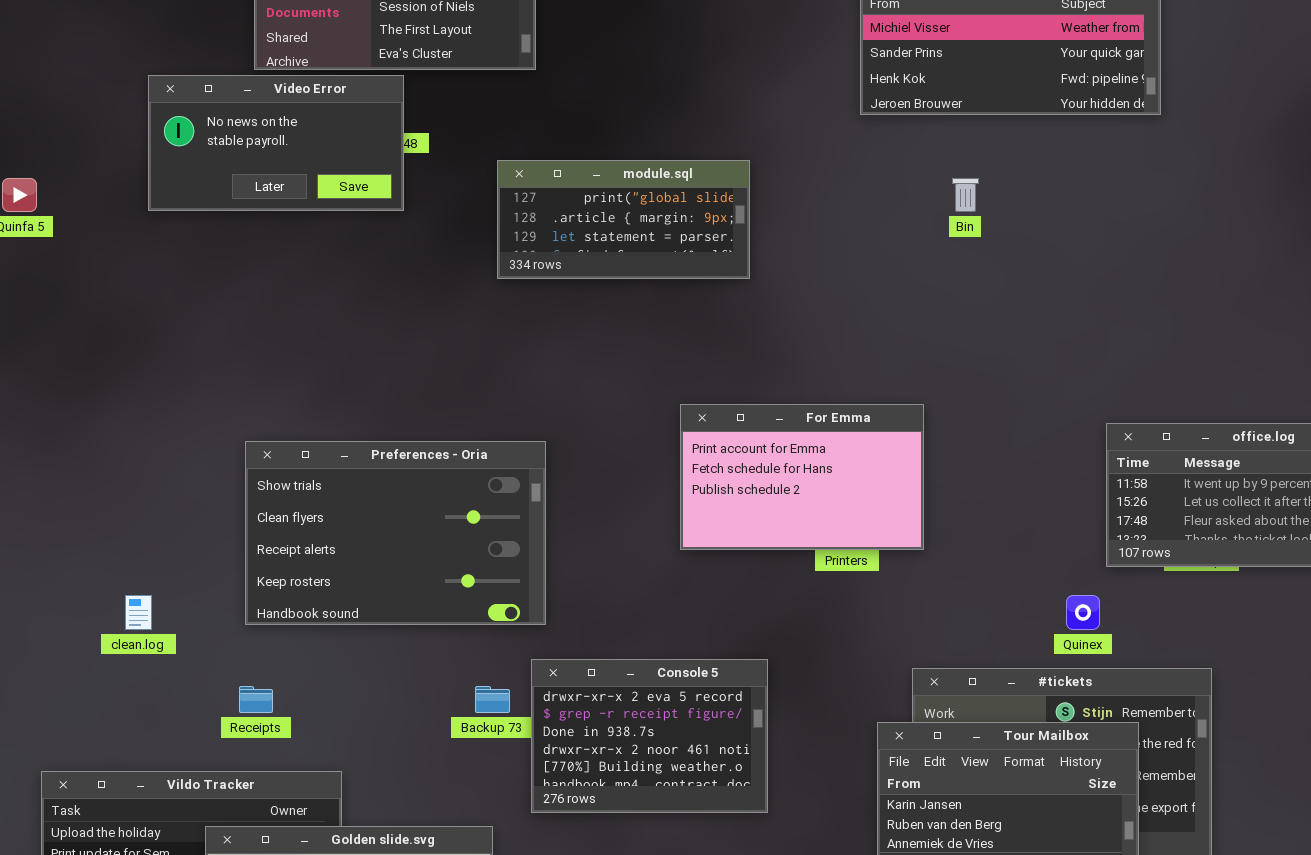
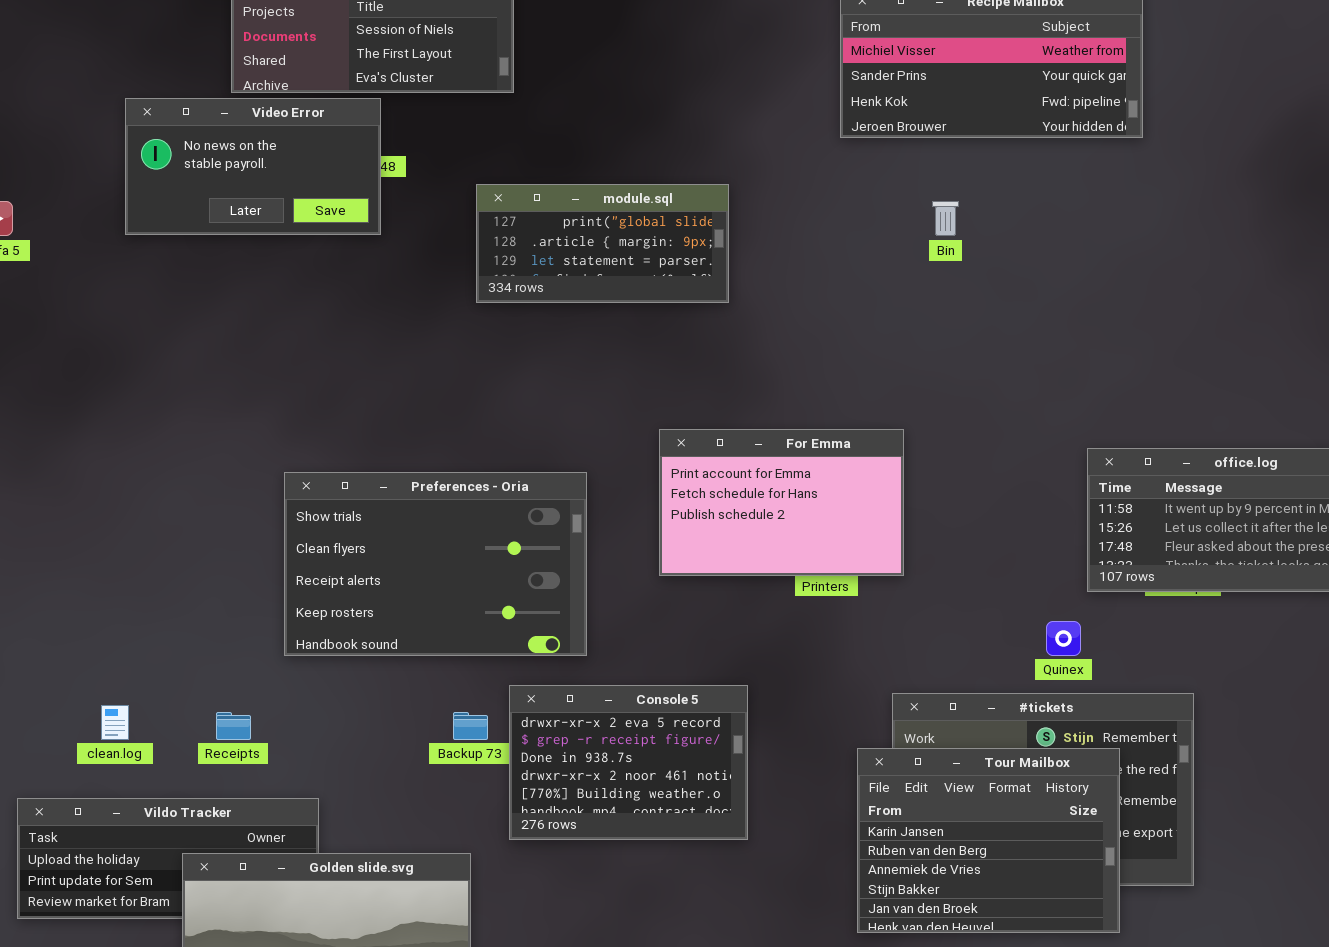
Preferences - Oria: [245,441,546,625] -> [284,472,587,656], moved
clean.log: [125,595,152,630] -> [101,705,129,740], moved

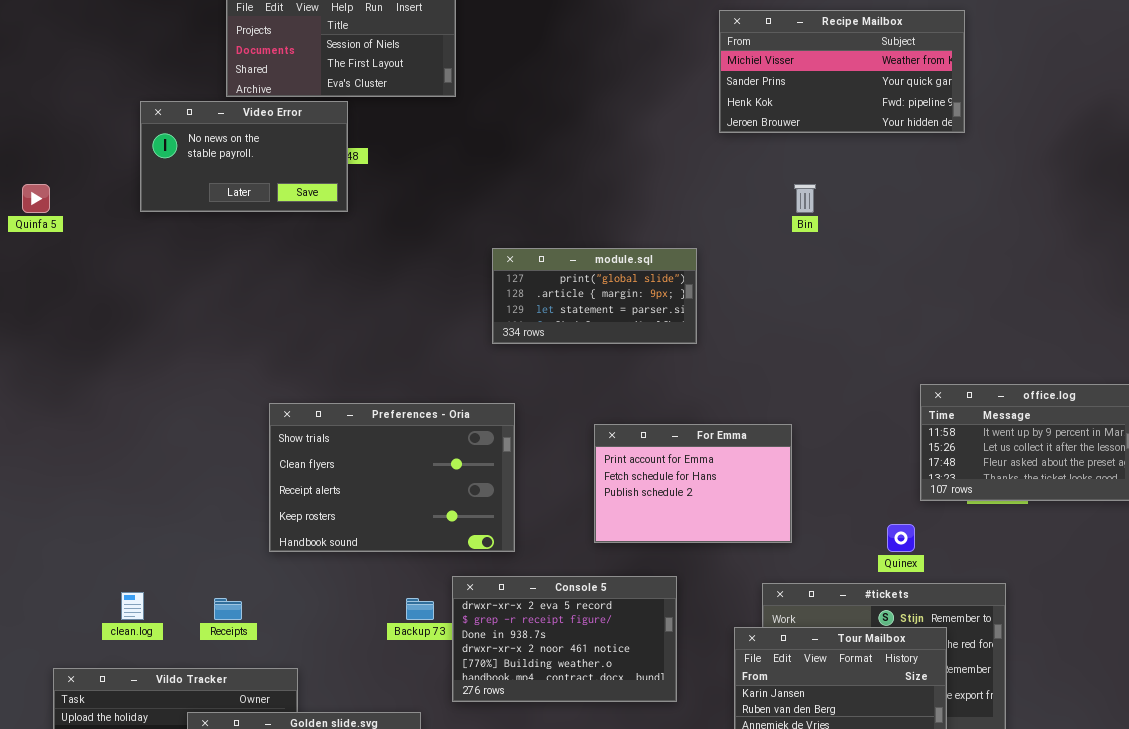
module.sql: [476,184,729,303] -> [492,248,697,344], moved
For Emma: [659,429,904,576] -> [594,424,792,543], moved
Console 5: [509,685,748,840] -> [452,576,677,702], resized

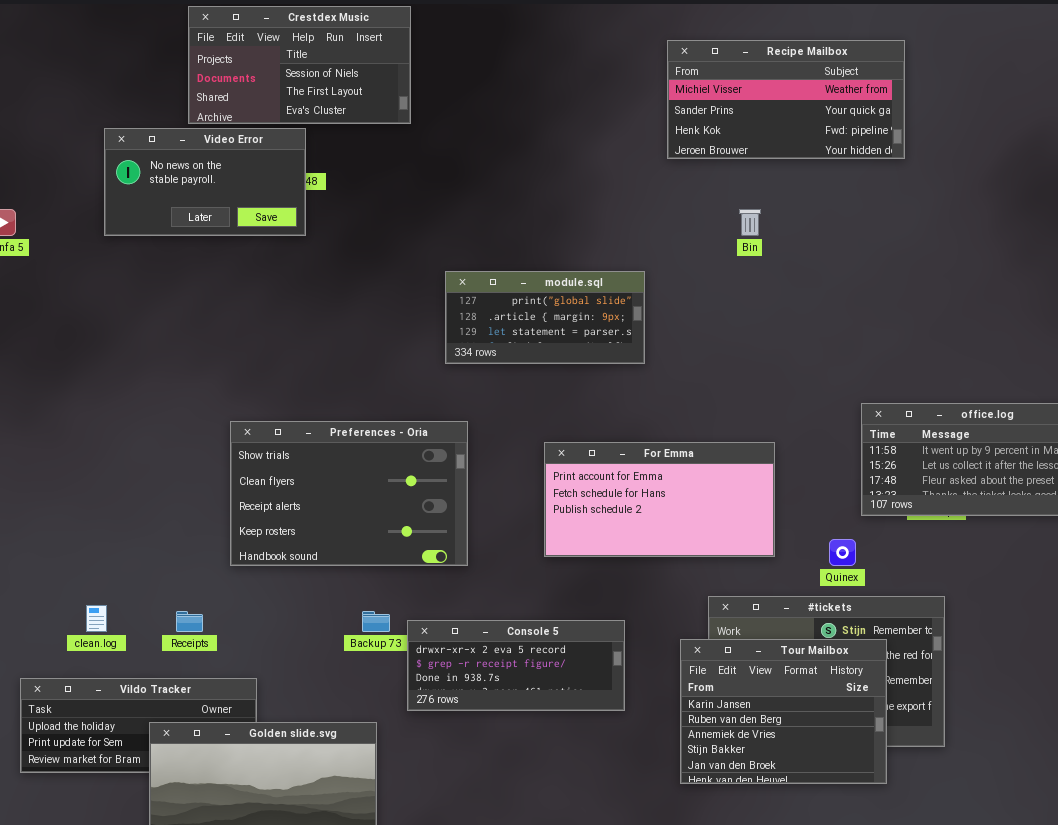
For Emma: [594,424,792,543] -> [544,442,775,557], resized
Console 5: [452,576,677,702] -> [407,620,625,711], resized

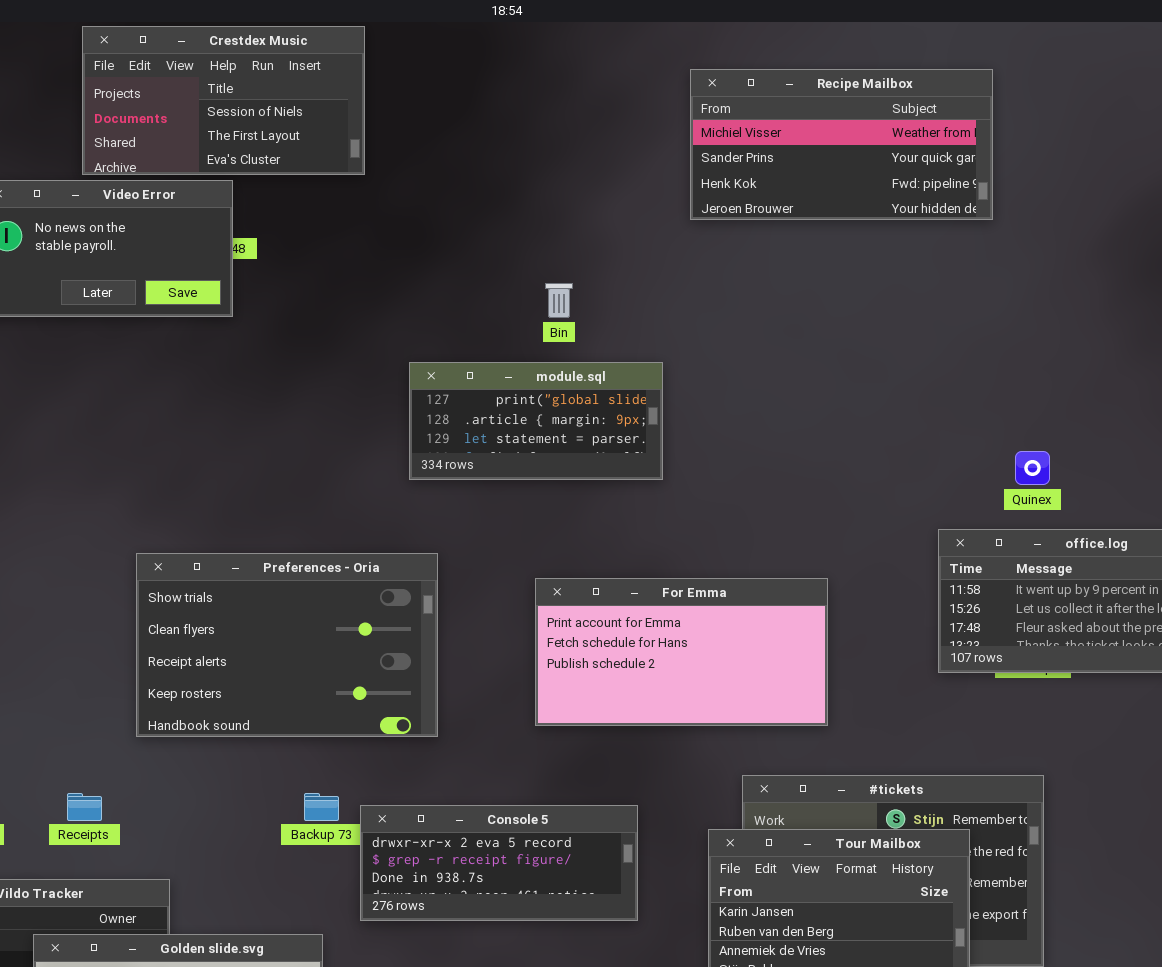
Bin: [739,209,761,236] -> [545,283,573,318], moved
Quinex: [829,539,856,566] -> [1015,451,1050,485], moved

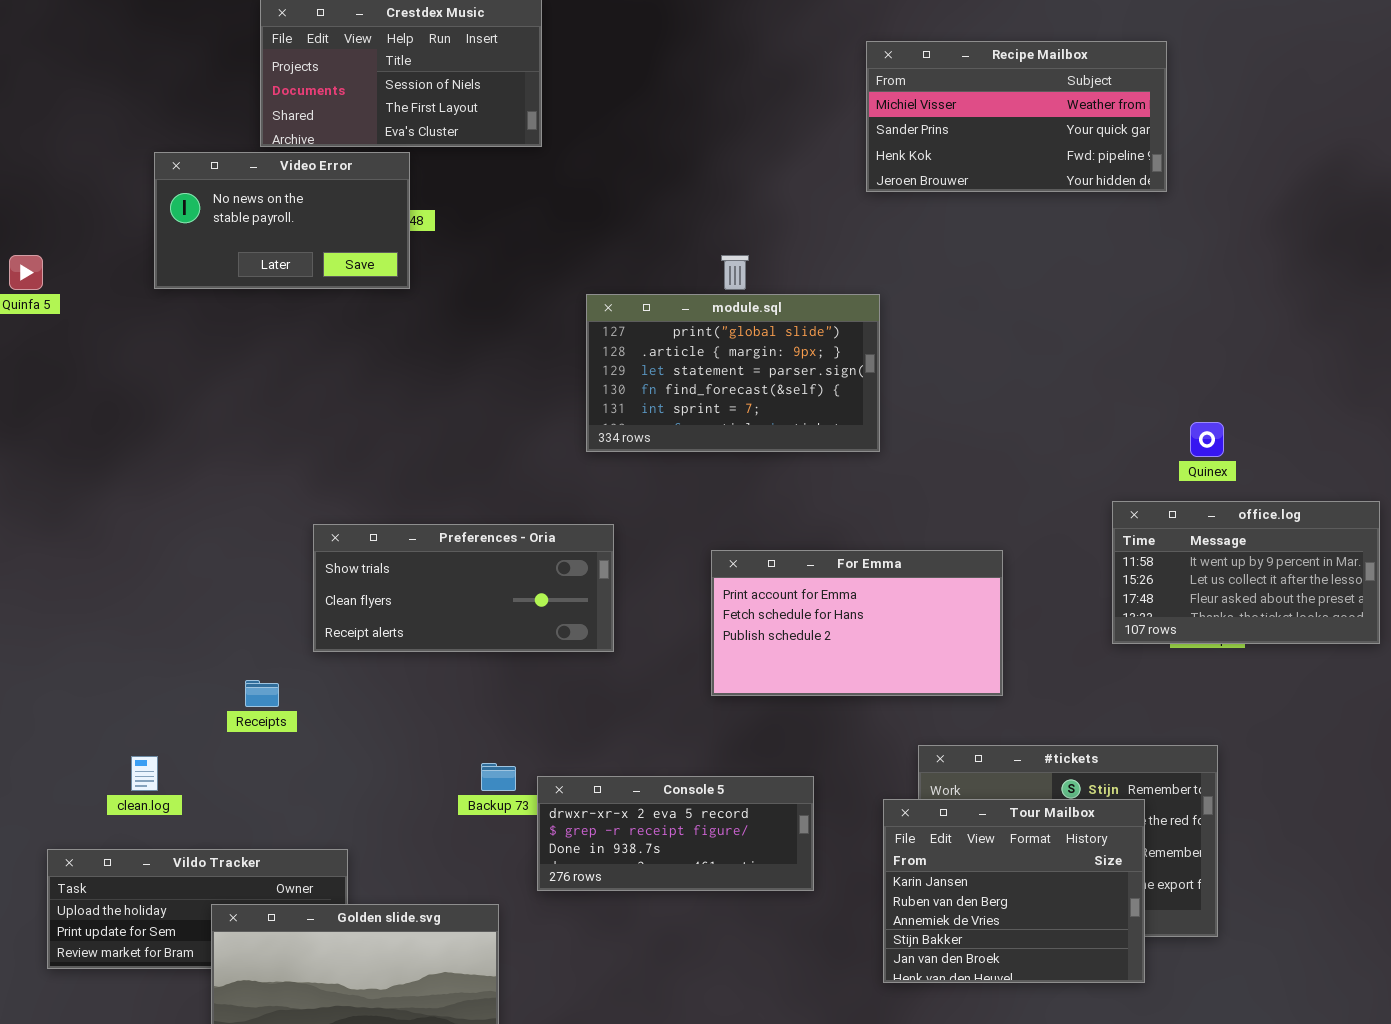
module.sql: [409,362,663,480] -> [586,294,880,452], resized
Preferences - Oria: [136,553,438,737] -> [313,524,614,652], resized
Receipts: [67,793,102,821] -> [245,680,279,707], moved

